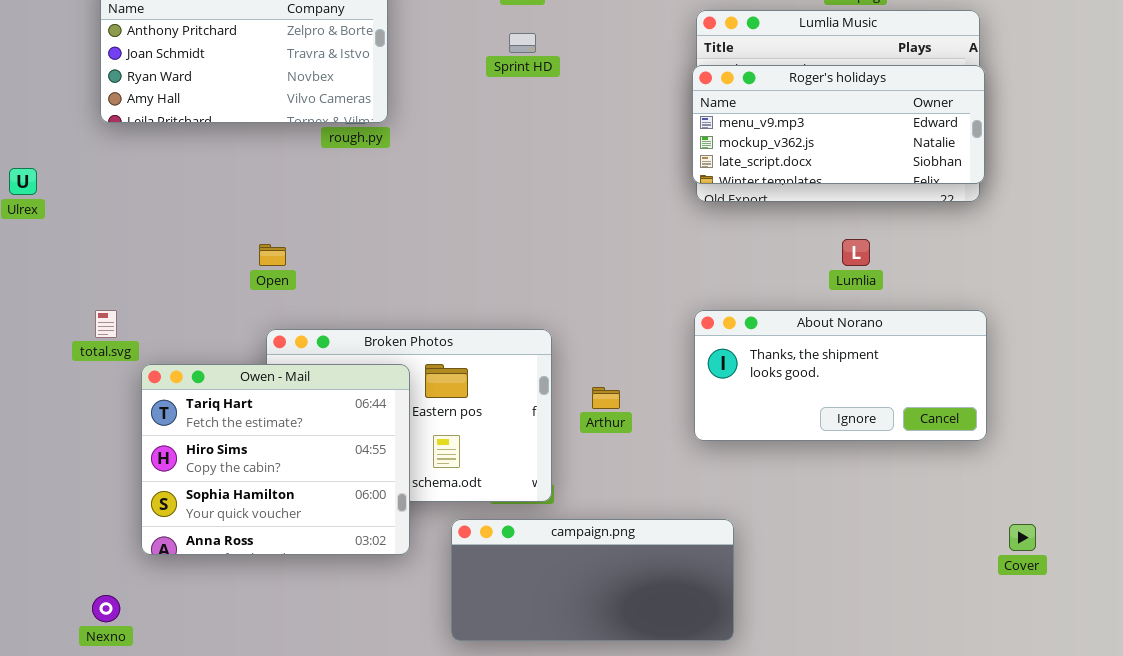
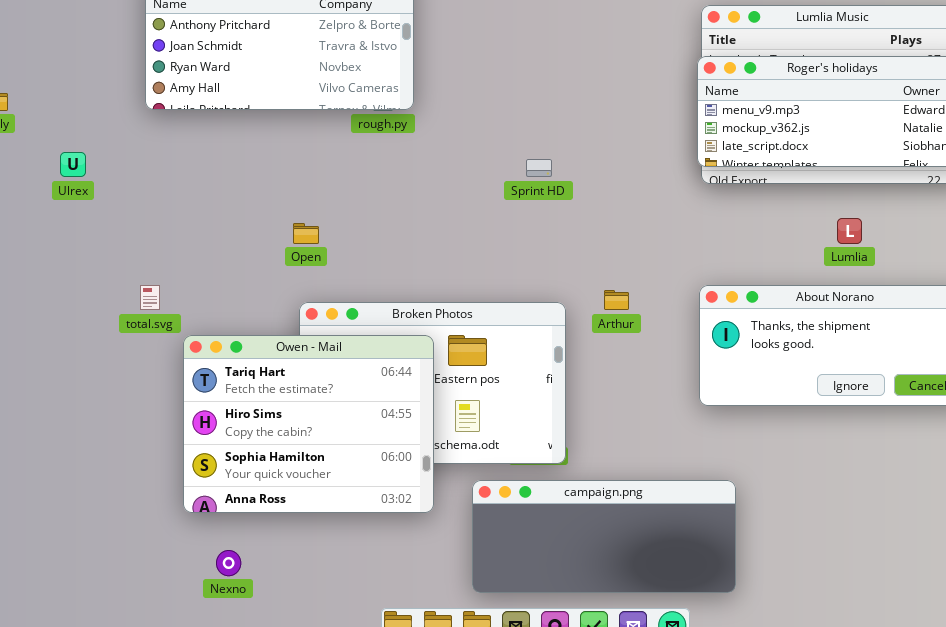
Sprint HD: [509,33,536,53] -> [526,159,552,177], moved
Arthur: [592,387,620,409] -> [604,290,629,310], moved
Nexno: [92,595,120,622] -> [216,550,241,576], moved

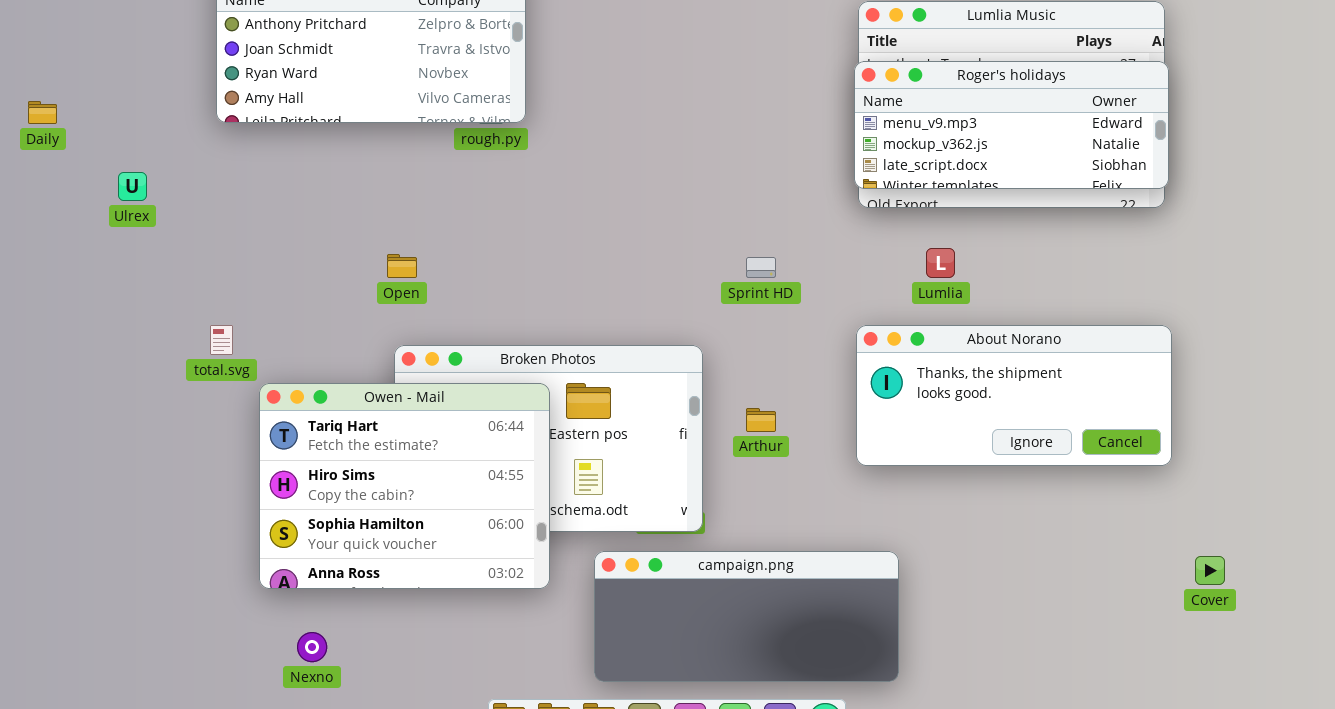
Sprint HD: [526,159,552,177] -> [746,257,776,278], moved
Lumlia: [837,218,862,244] -> [926,248,955,278], moved
Arthur: [604,290,629,310] -> [746,408,776,432], moved

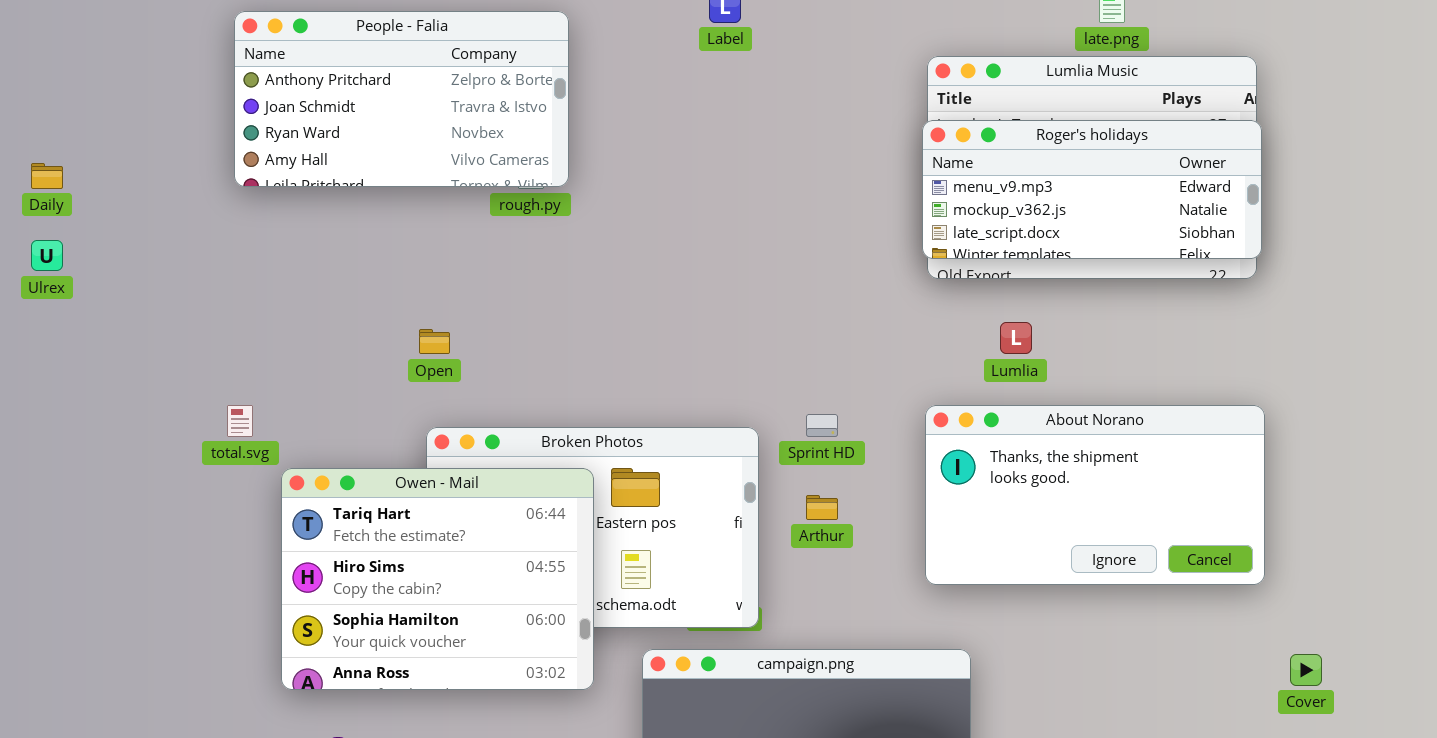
Ulrex: [118,172,147,201] -> [31,240,63,271], moved
Sprint HD: [746,257,776,278] -> [806,414,838,437], moved
About Norano: [856,325,1172,466] -> [925,405,1265,585], resized

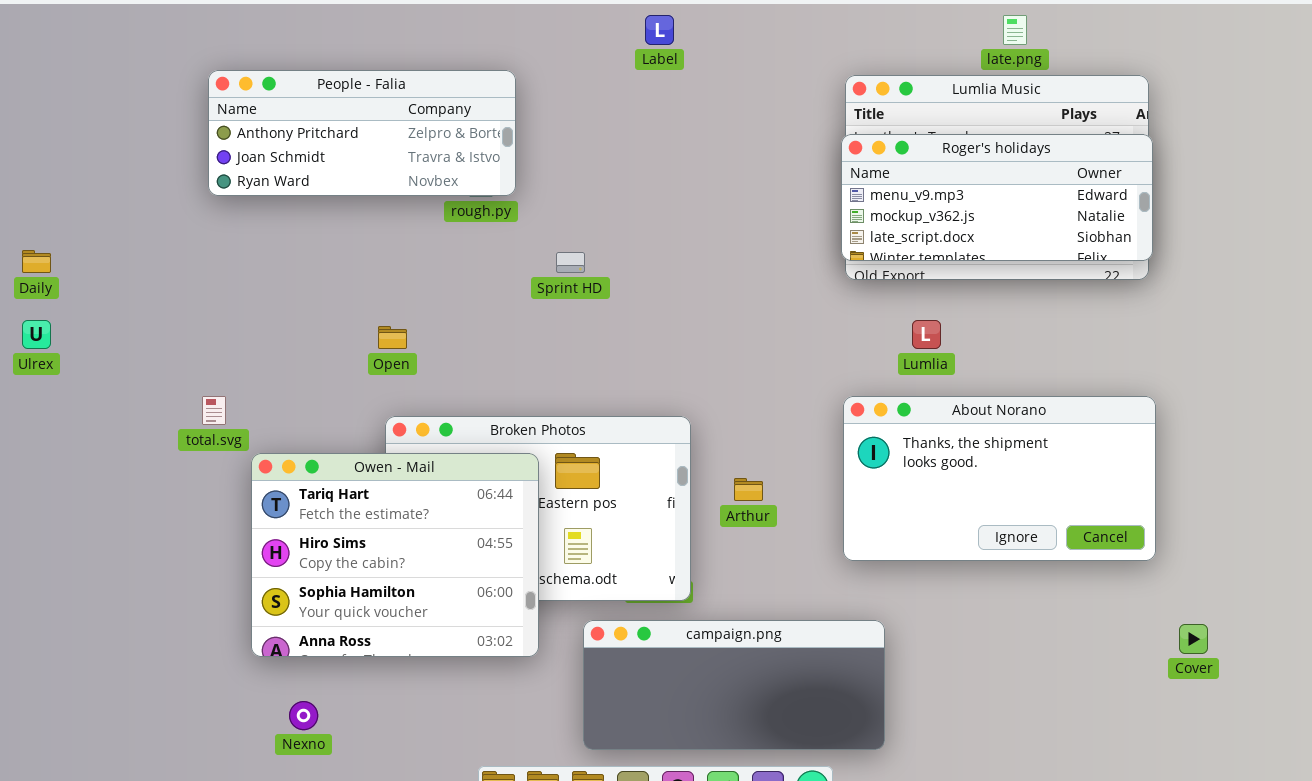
People - Falia: [234,11,569,187] -> [208,70,516,196], resized
Daily: [31,163,63,189] -> [22,250,51,273], moved
Ulrex: [31,240,63,271] -> [22,320,51,349], moved
Sprint HD: [806,414,838,437] -> [556,252,585,273], moved

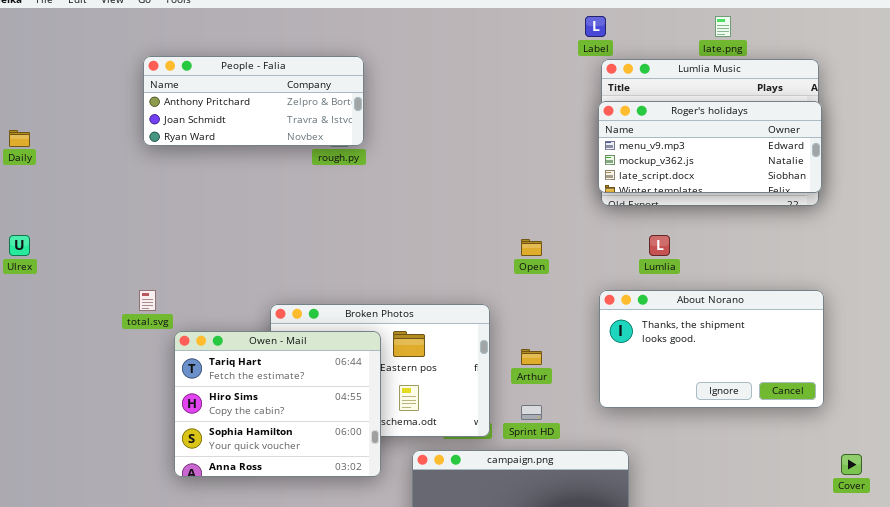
Label: [645,15,674,45] -> [585,16,606,37], moved
Daily: [22,250,51,273] -> [9,130,30,147], moved
Sprint HD: [556,252,585,273] -> [521,405,542,420], moved
Open: [378,326,407,349] -> [521,239,542,256], moved

